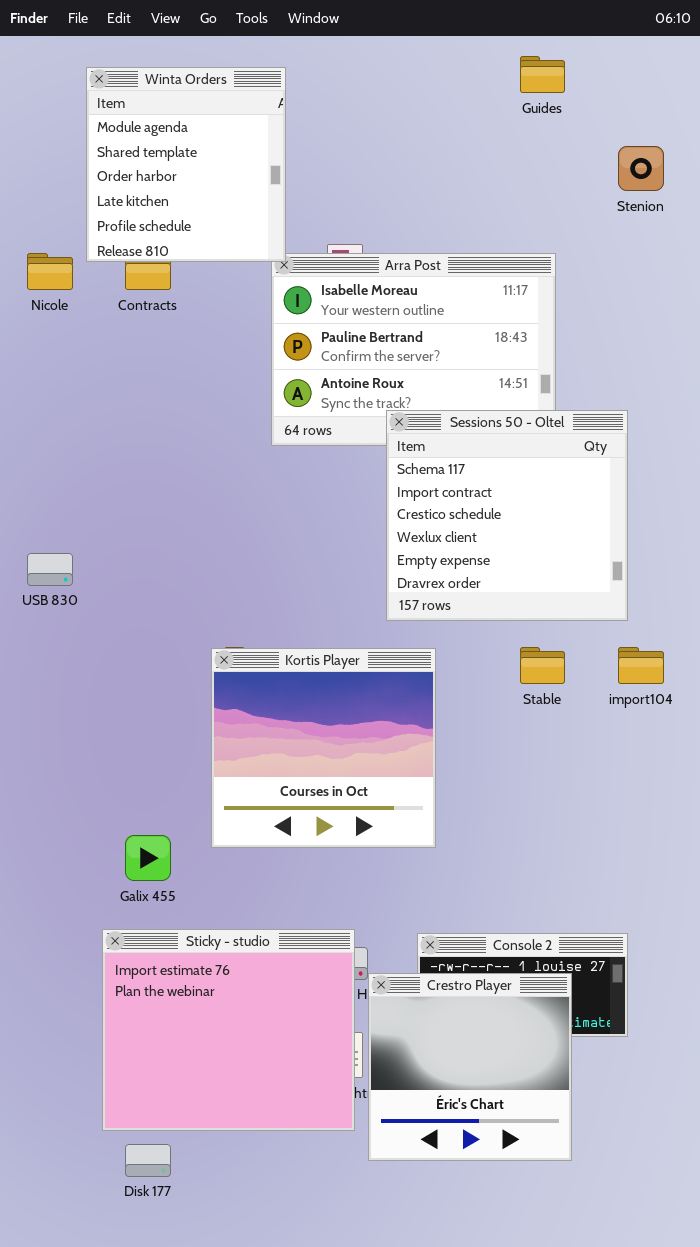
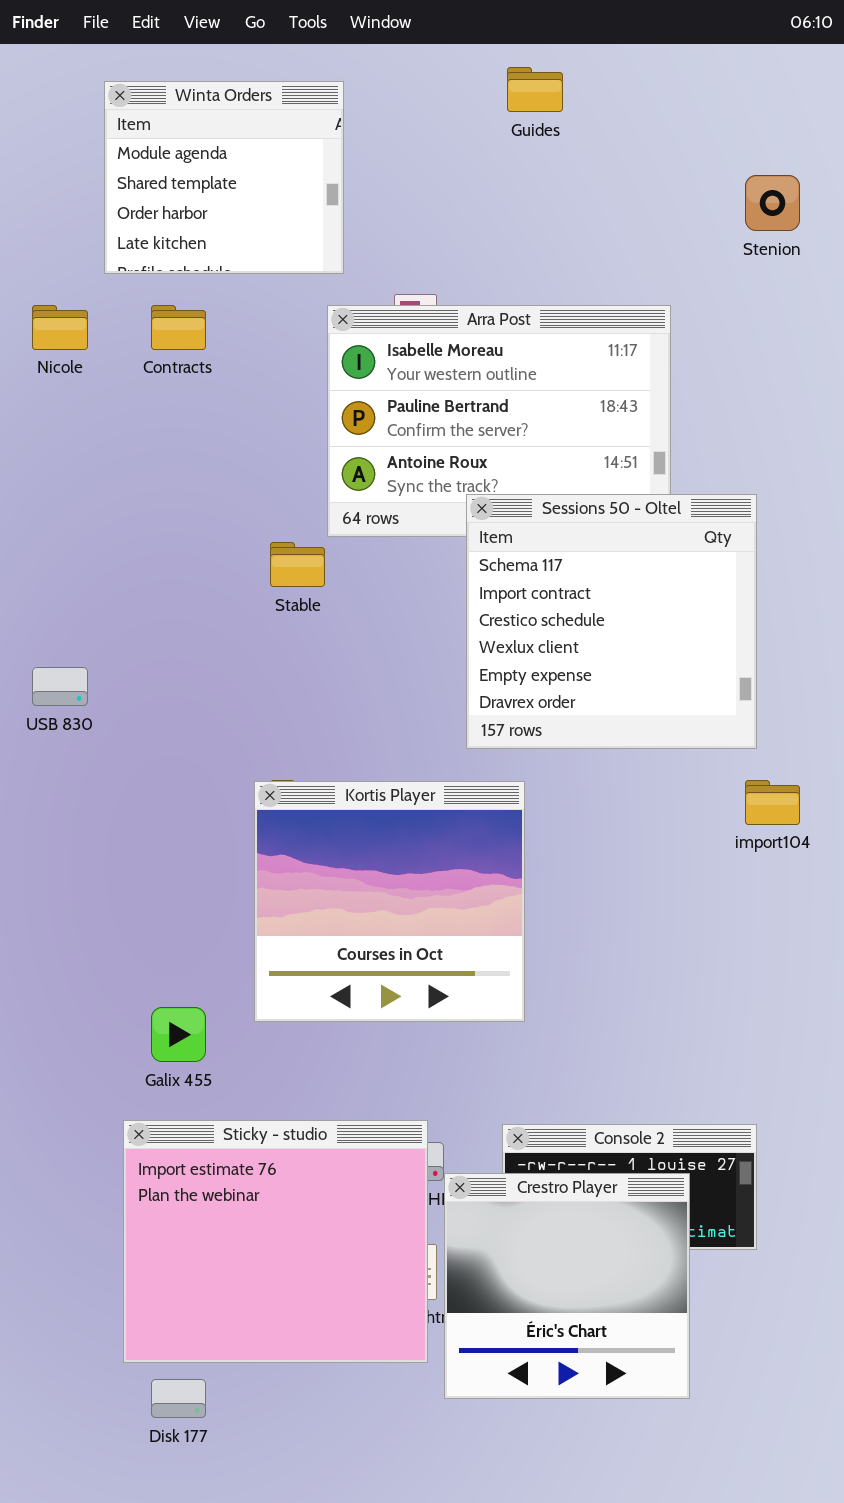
Guides: [520,56,565,93] -> [507,67,563,112], moved
Winta Orders: [86,67,286,262] -> [104,81,344,274], resized
Stable: [520,647,565,684] -> [270,542,325,587], moved

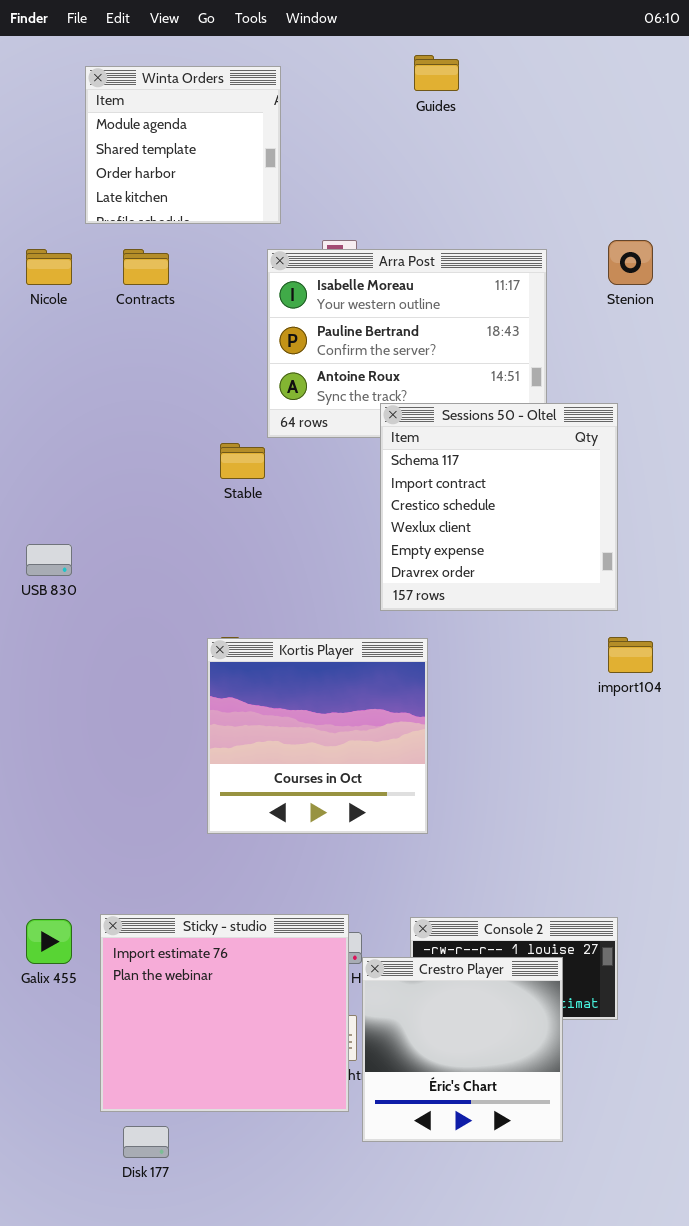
Stenion: [745,175,800,231] -> [608,240,653,285], moved
Galix 455: [151,1007,206,1062] -> [26,919,72,964], moved

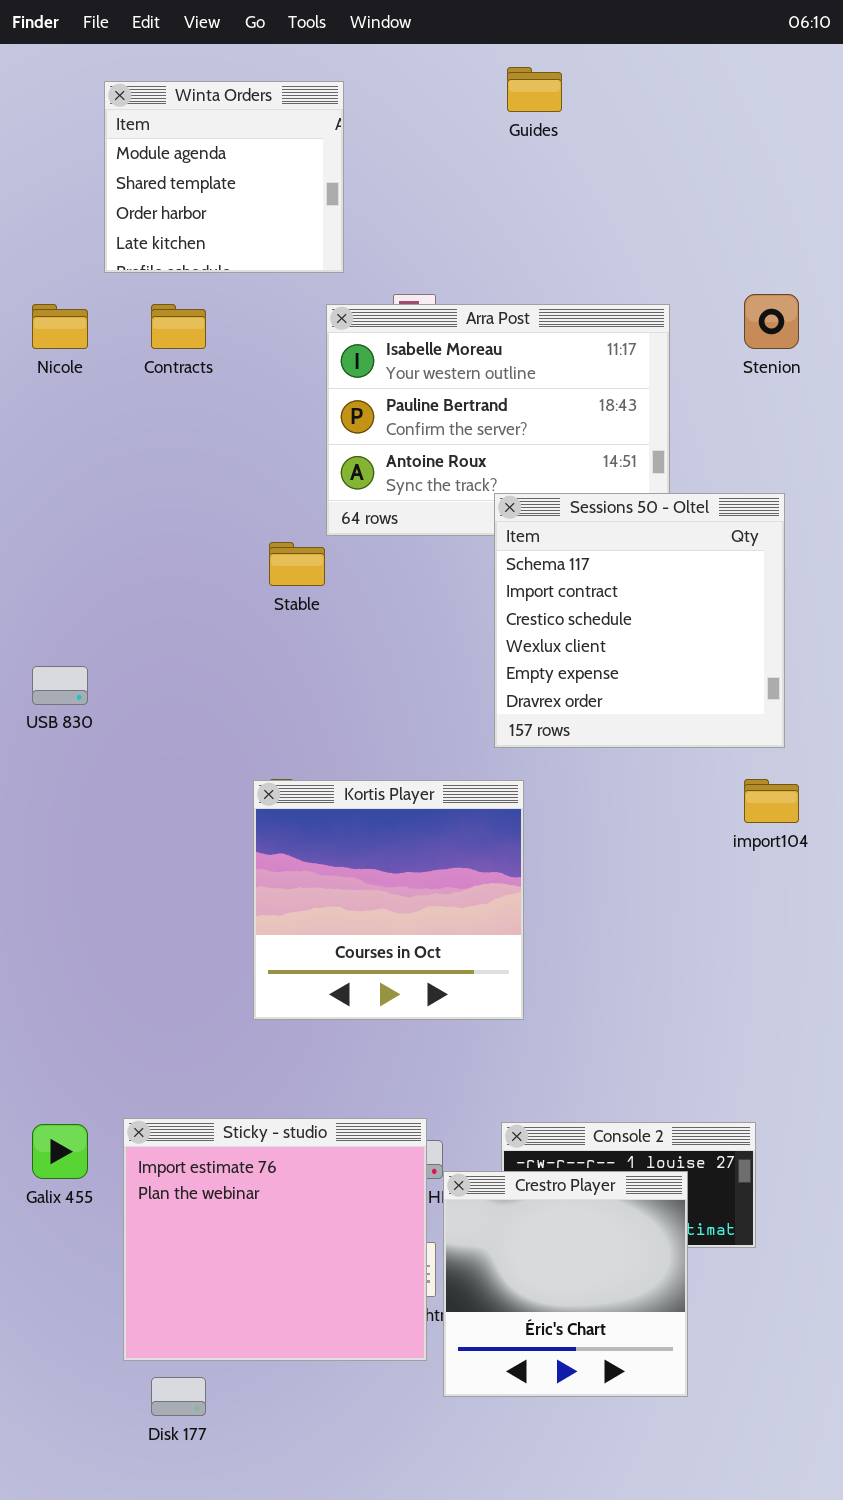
Sessions 50 - Oltel: [380,403,618,611] -> [494,493,785,748], moved

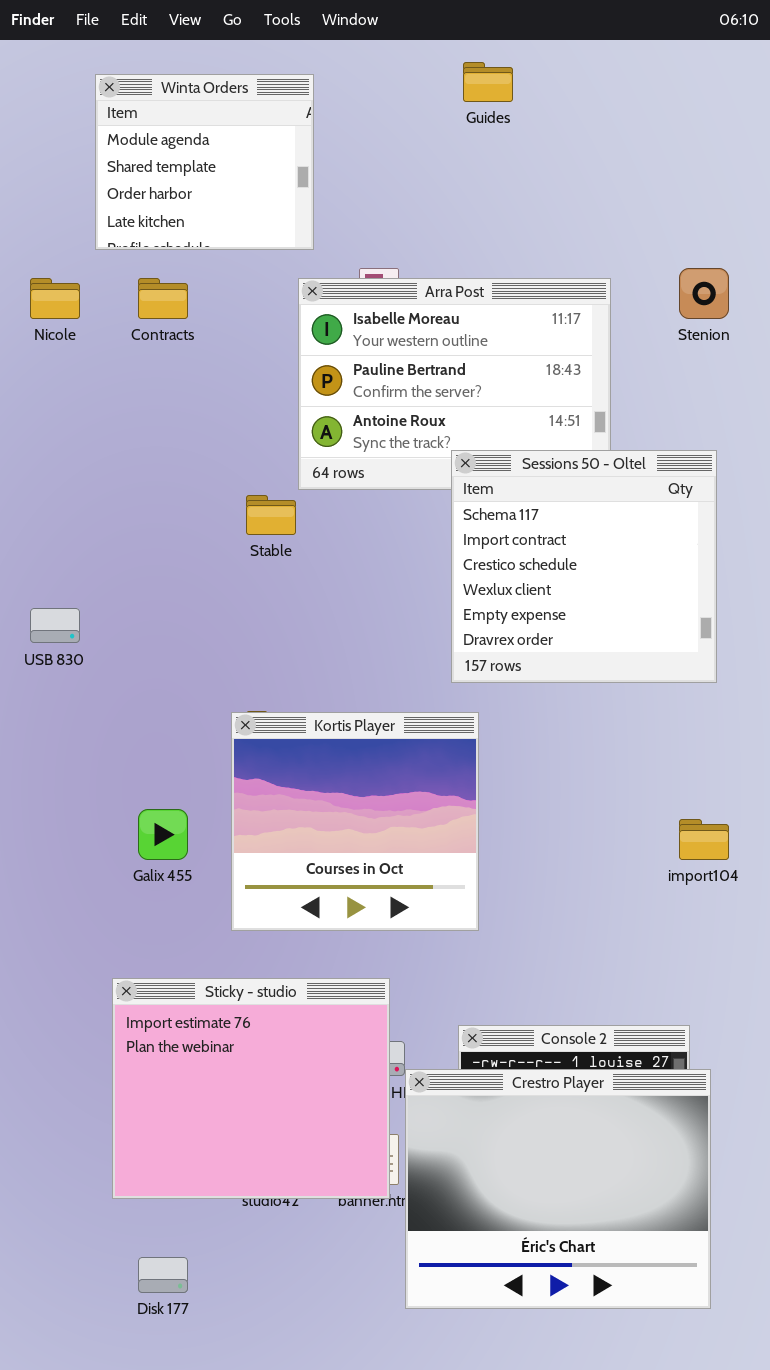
import104: [744,779,799,823] -> [679,819,729,860], moved
Sticky - studio: [123,1118,427,1361] -> [112,978,390,1199], moved
Galix 455: [32,1124,88,1179] -> [138,809,188,860], moved
Crestro Player: [443,1171,688,1397] -> [405,1069,711,1309], resized

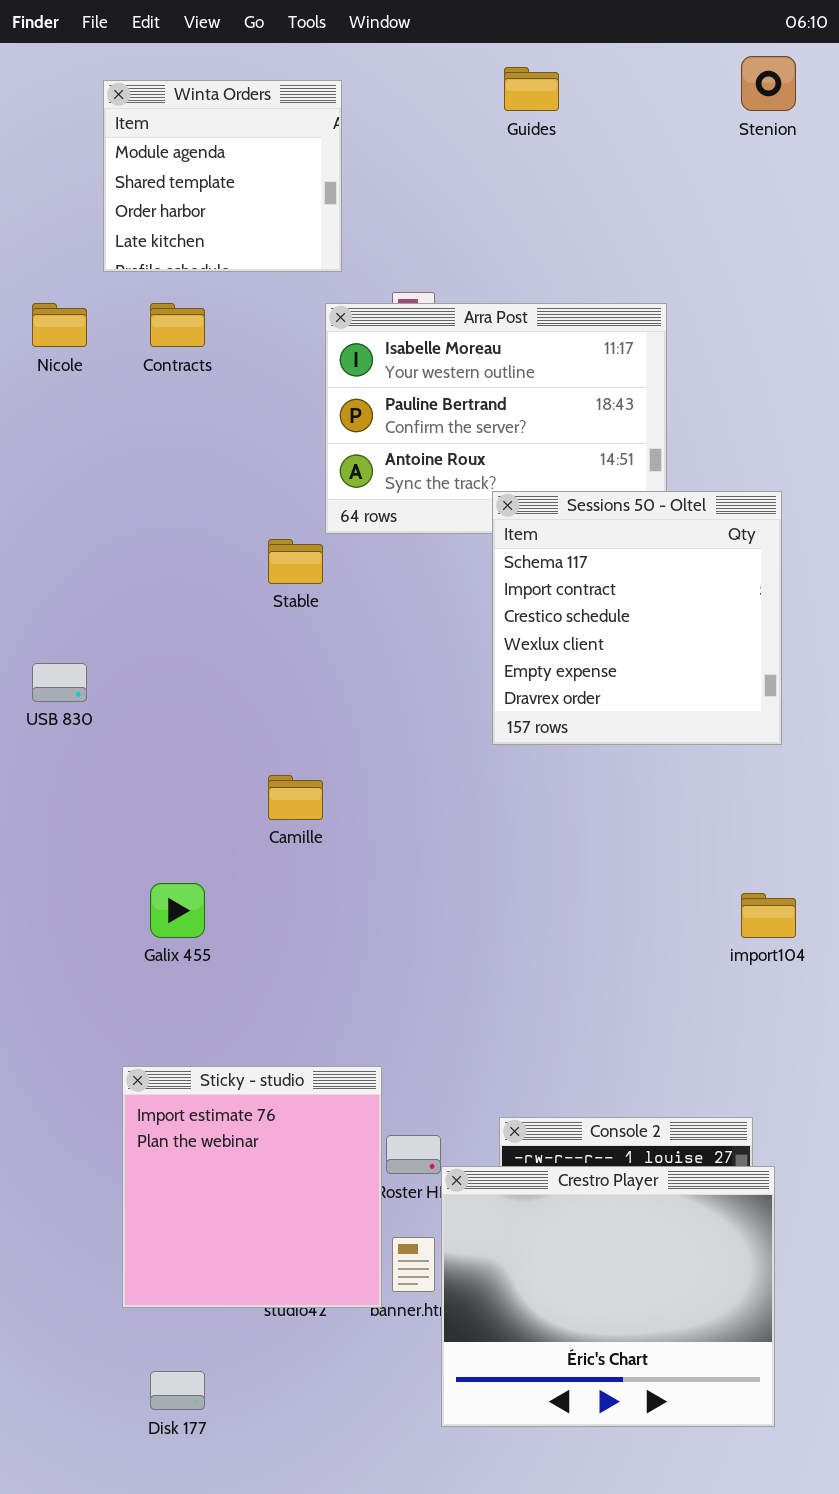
Stenion: [679,268,729,319] -> [741,56,796,111], moved
Kortis Player: [231,712,479,931] -> none, closed
Sticky - studio: [112,978,390,1199] -> [122,1066,382,1308], resized

